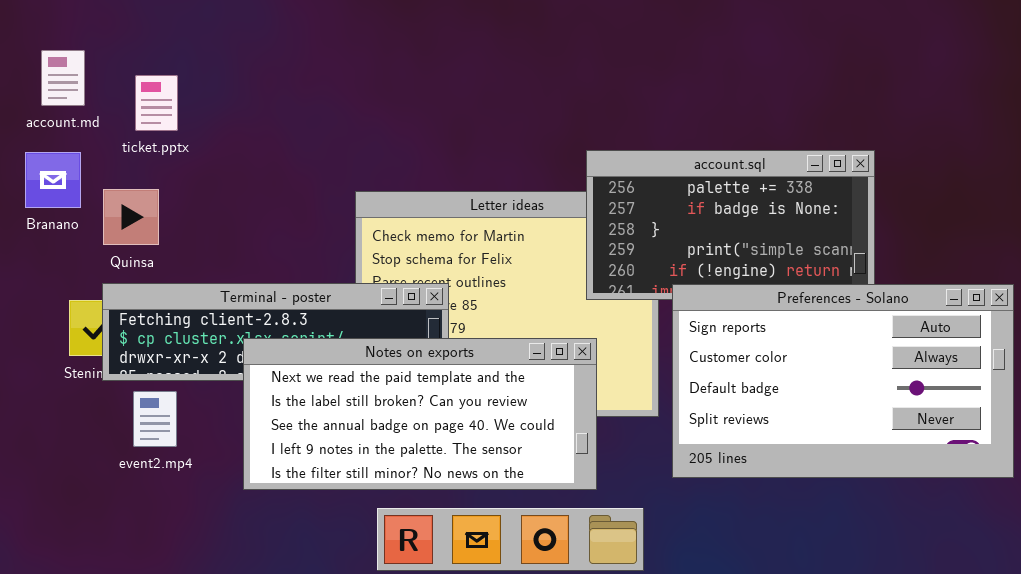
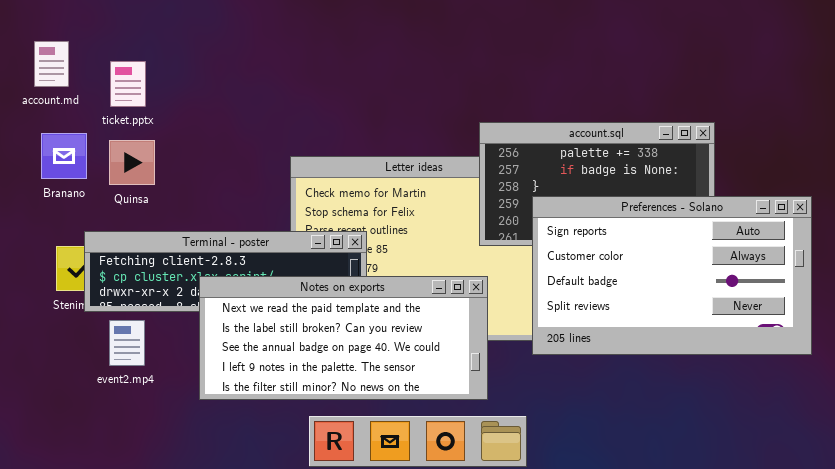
Branano: [25,152,81,208] -> [41,133,87,179], moved
Quinsa: [103,189,159,245] -> [109,140,155,185], moved
Preferences - Solano: [672,284,1014,478] -> [532,196,812,355], moved

